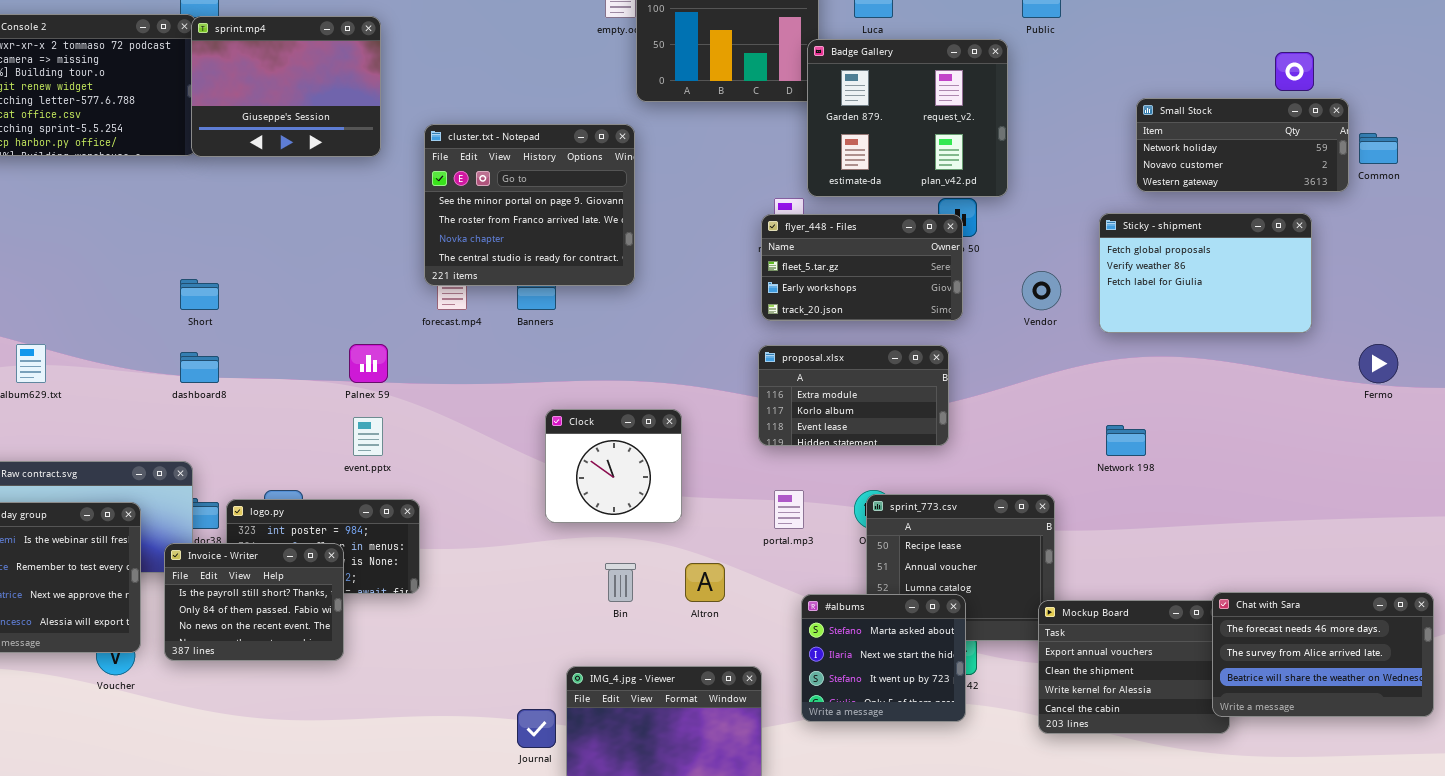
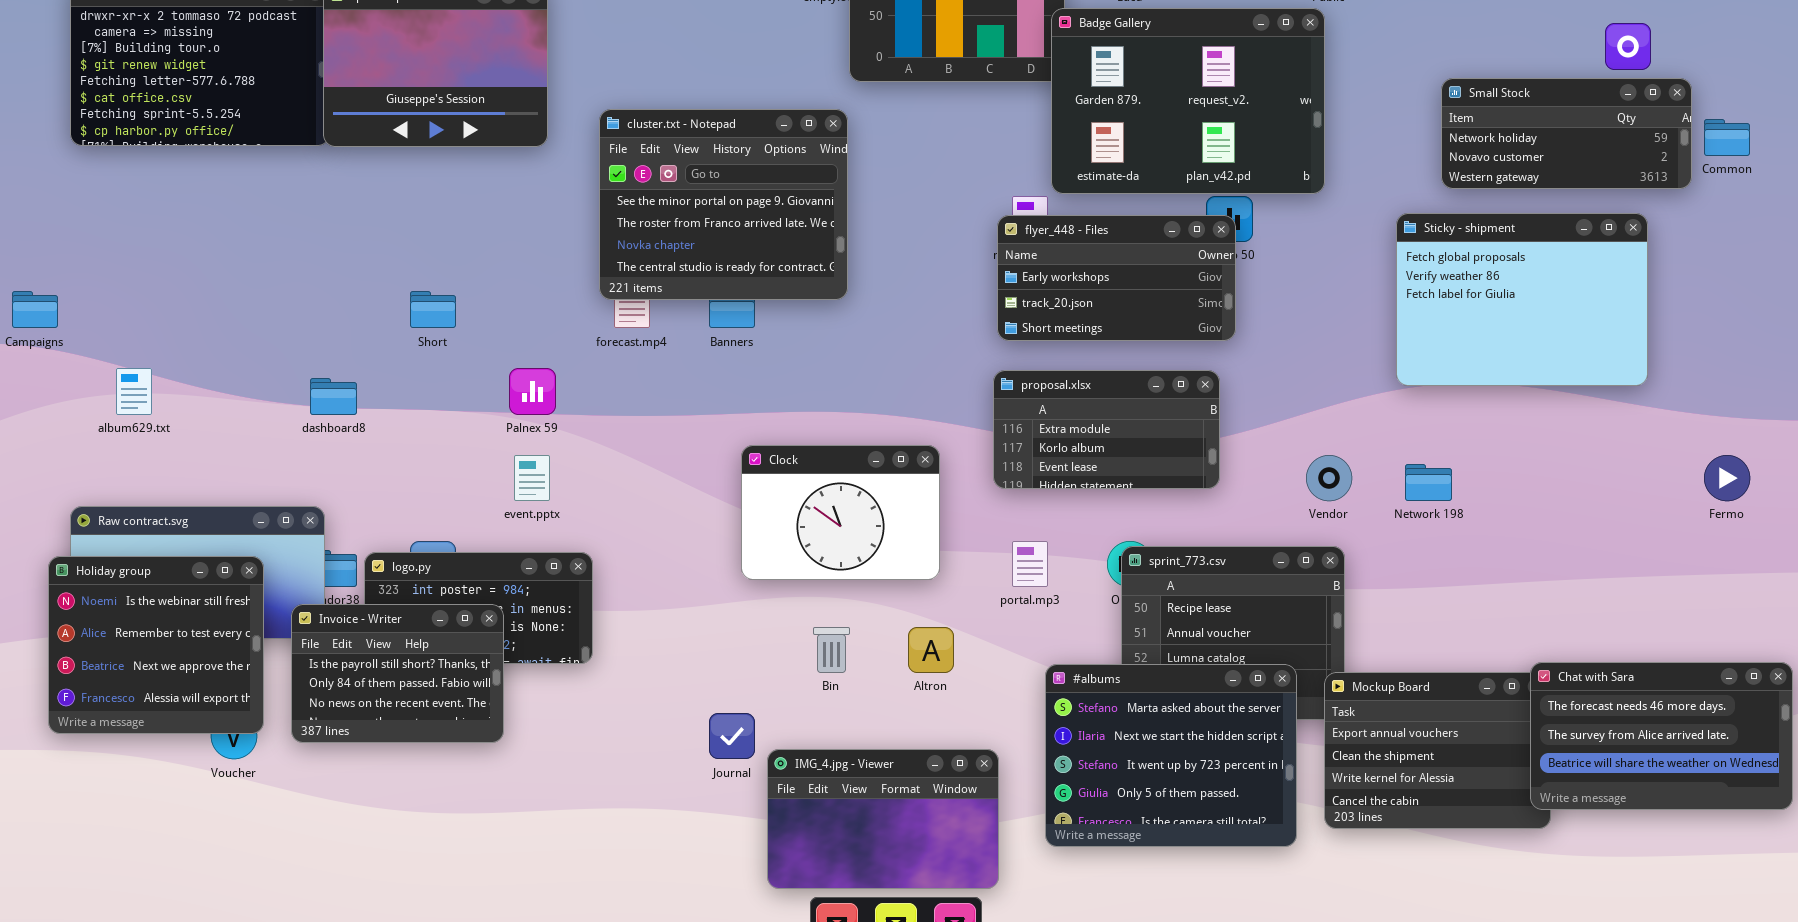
Badge Gallery: [807,39,1008,197] -> [1051,8,1325,194], resized
Sticky - shipment: [1099,213,1312,333] -> [1396,213,1648,386], resized
flyer_448 - Files: [761,214,963,321] -> [997,215,1236,341], scrolled down 1 row
Vendor: [1022,271,1061,310] -> [1306,455,1352,501], moved
Short: [180,279,219,310] -> [410,291,456,328], moved
Fermo: [1359,344,1398,383] -> [1704,455,1750,501], moved
Clock: [545,409,682,523] -> [741,445,940,580], resized
#albums: [801,594,966,722] -> [1045,664,1297,847], resized
Journal: [517,709,556,748] -> [709,713,755,759], moved

